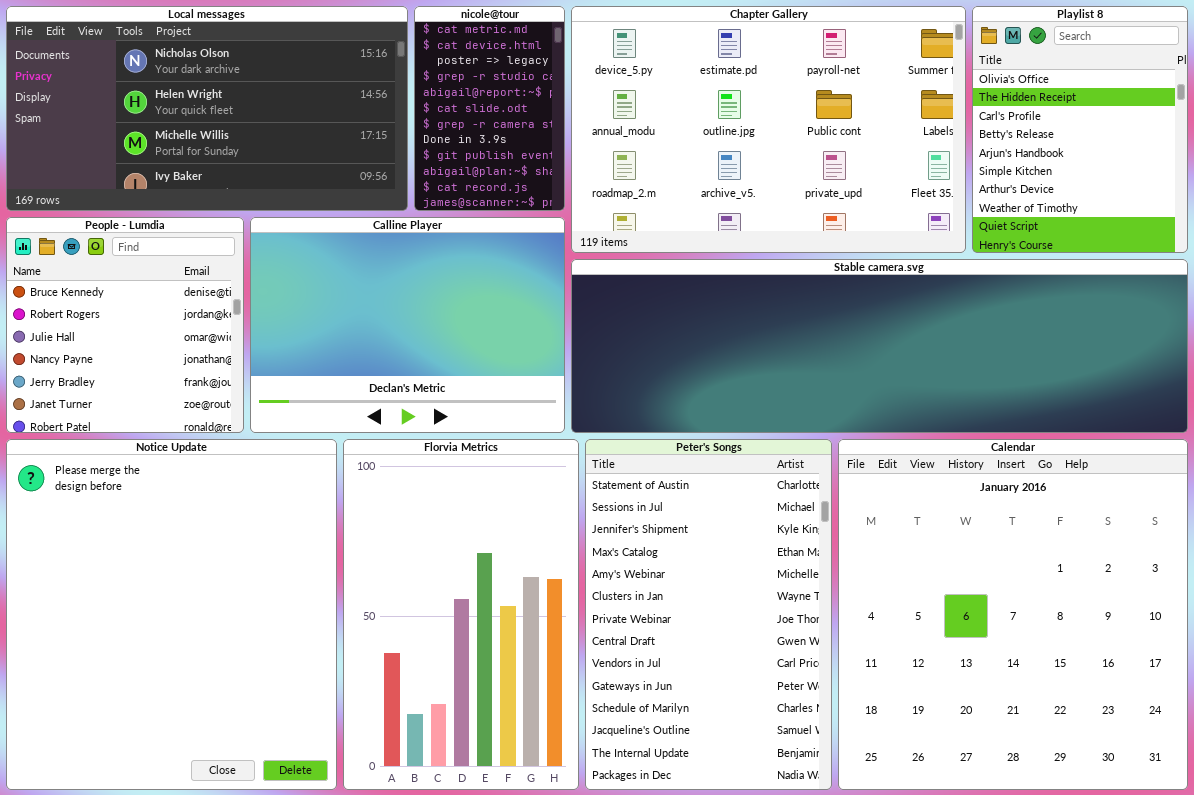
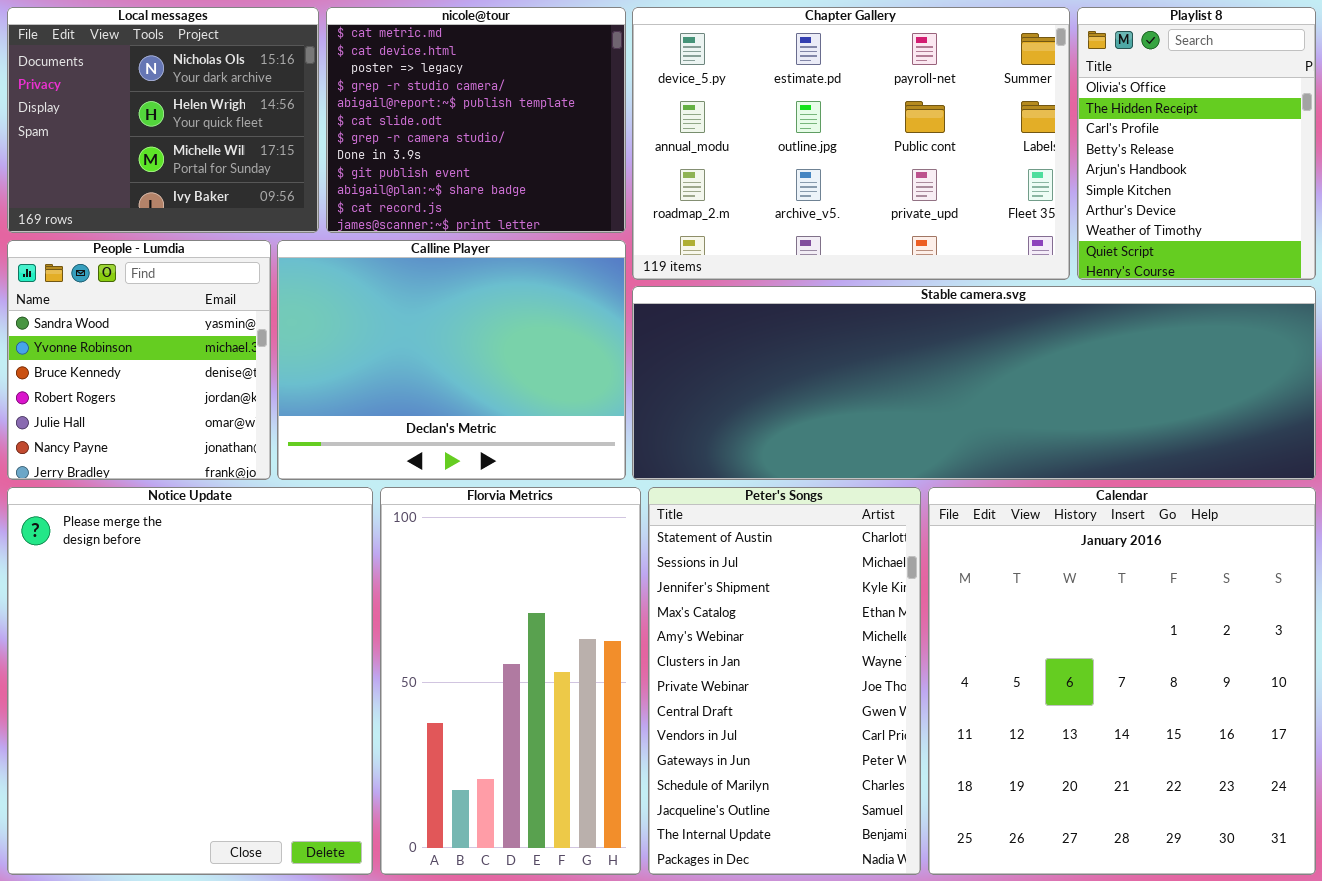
Local messages: [6,6,408,211] -> [7,7,319,233], resized
nicole@tour: [414,6,565,211] -> [326,7,626,233], resized
People - Lumdia: [6,217,244,433] -> [7,240,271,480], scrolled up 2 rows

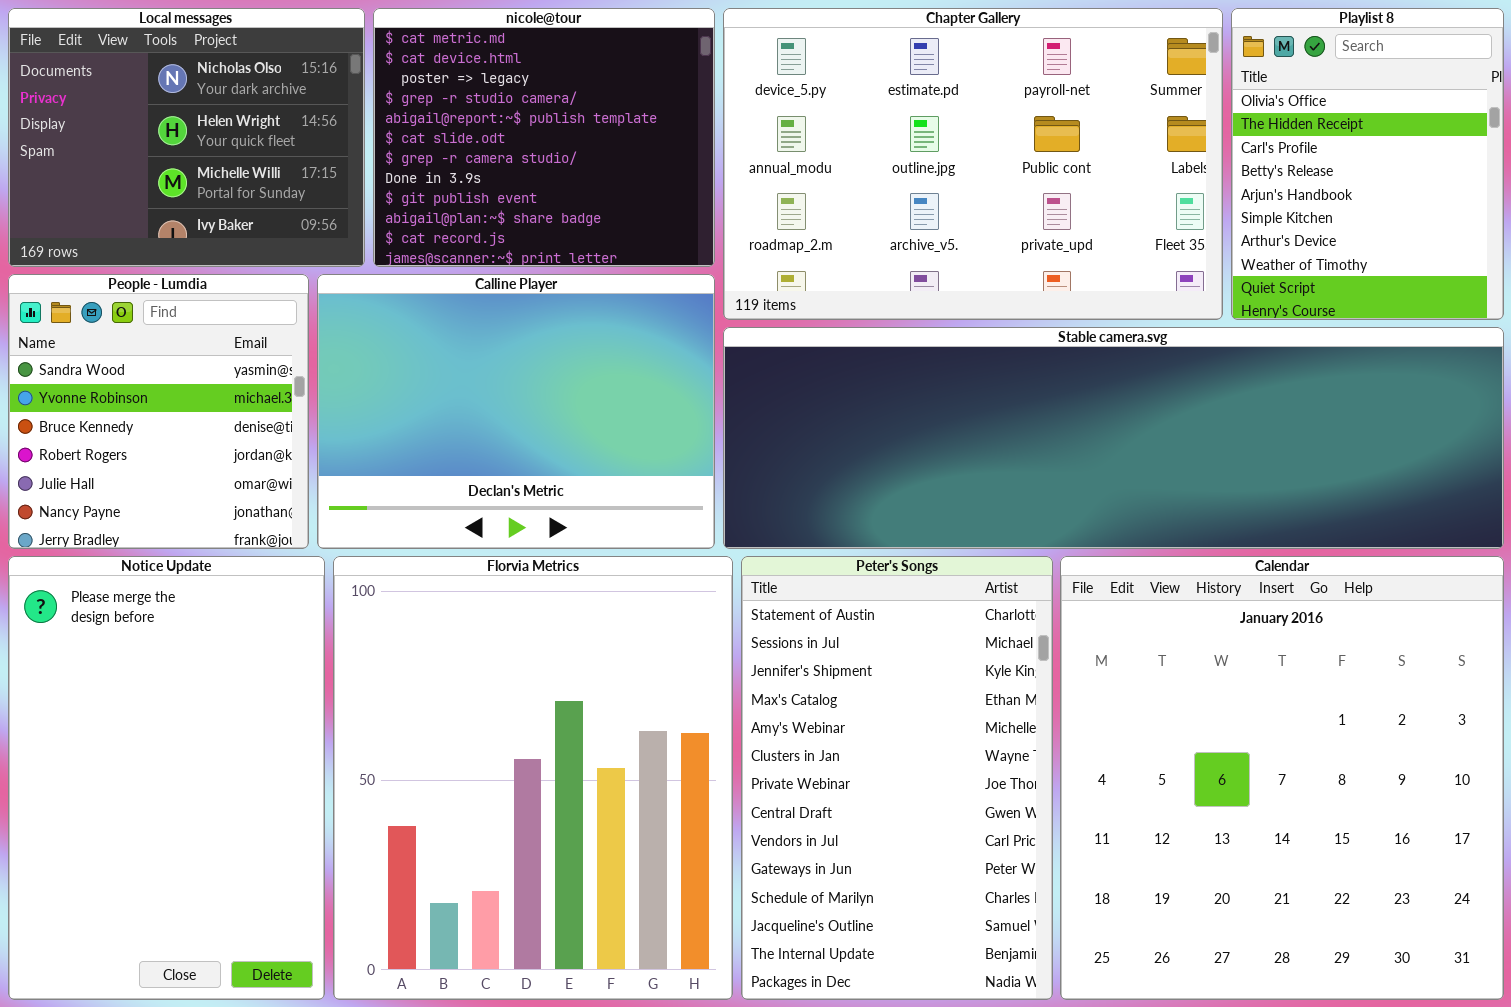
Notice Update: [7,487,373,875] -> [8,556,325,1000], resized
Florvia Metrics: [380,487,641,875] -> [333,556,733,1000], resized

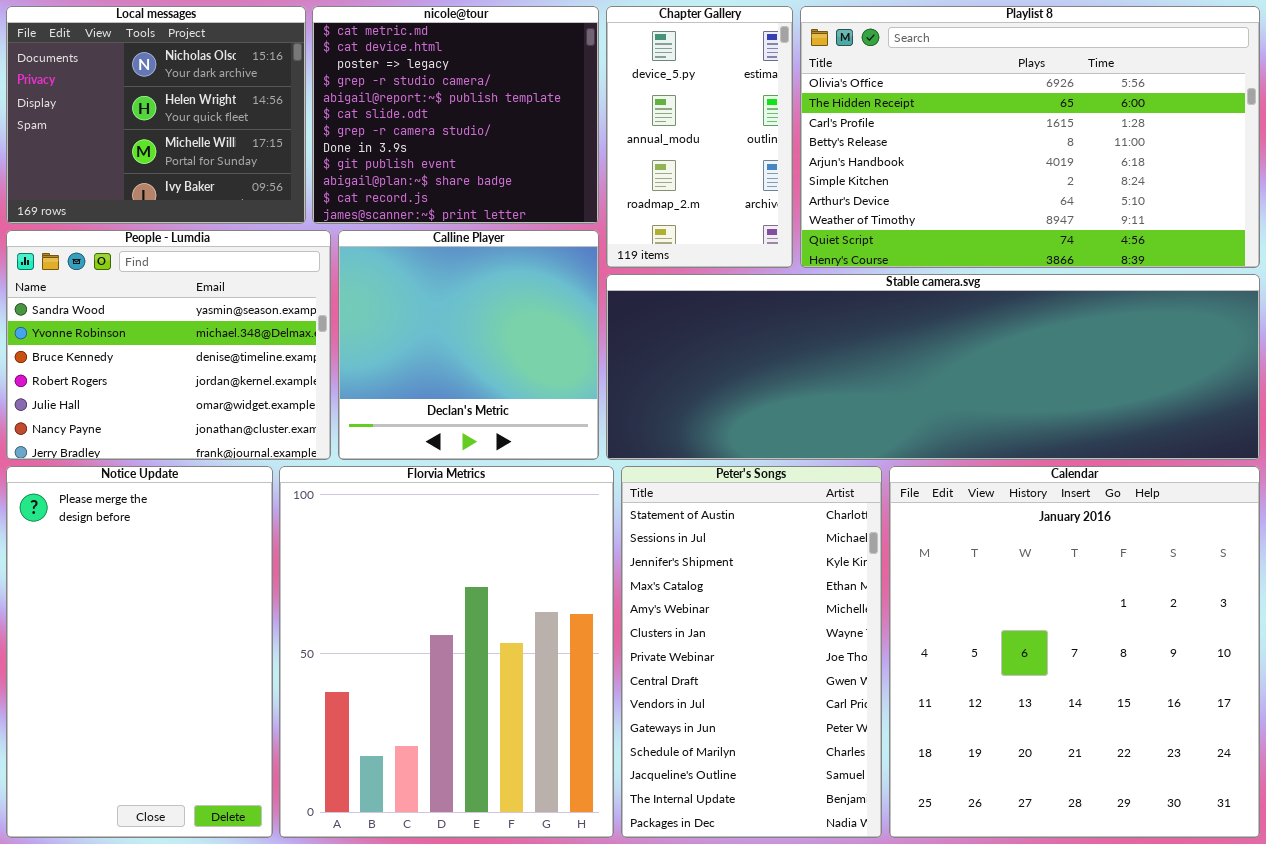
Chapter Gallery: [723,8,1223,320] -> [606,6,793,268], resized
Playlist 8: [1231,8,1504,320] -> [800,6,1260,268], resized
People - Lumdia: [8,274,309,549] -> [6,230,331,460], resized
Calline Player: [317,274,715,549] -> [338,230,599,460], resized

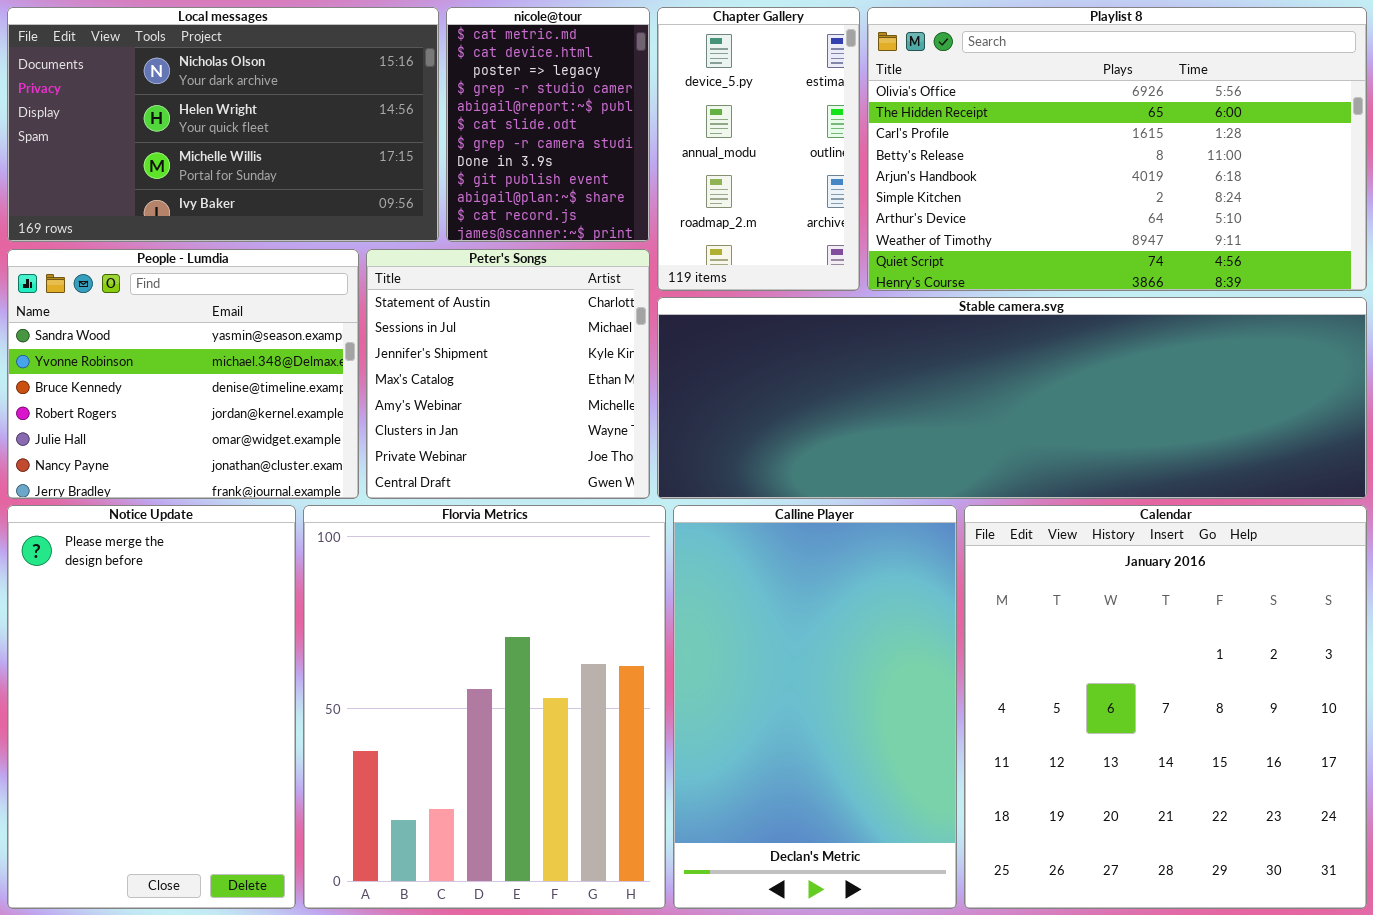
Local messages: [6,6,306,224] -> [7,7,439,242], resized
nicole@tour: [312,6,599,224] -> [446,7,650,242], resized
Calline Player: [338,230,599,460] -> [673,505,957,909], moved, resized
Peter's Songs: [621,466,882,838] -> [366,249,650,499], moved, resized

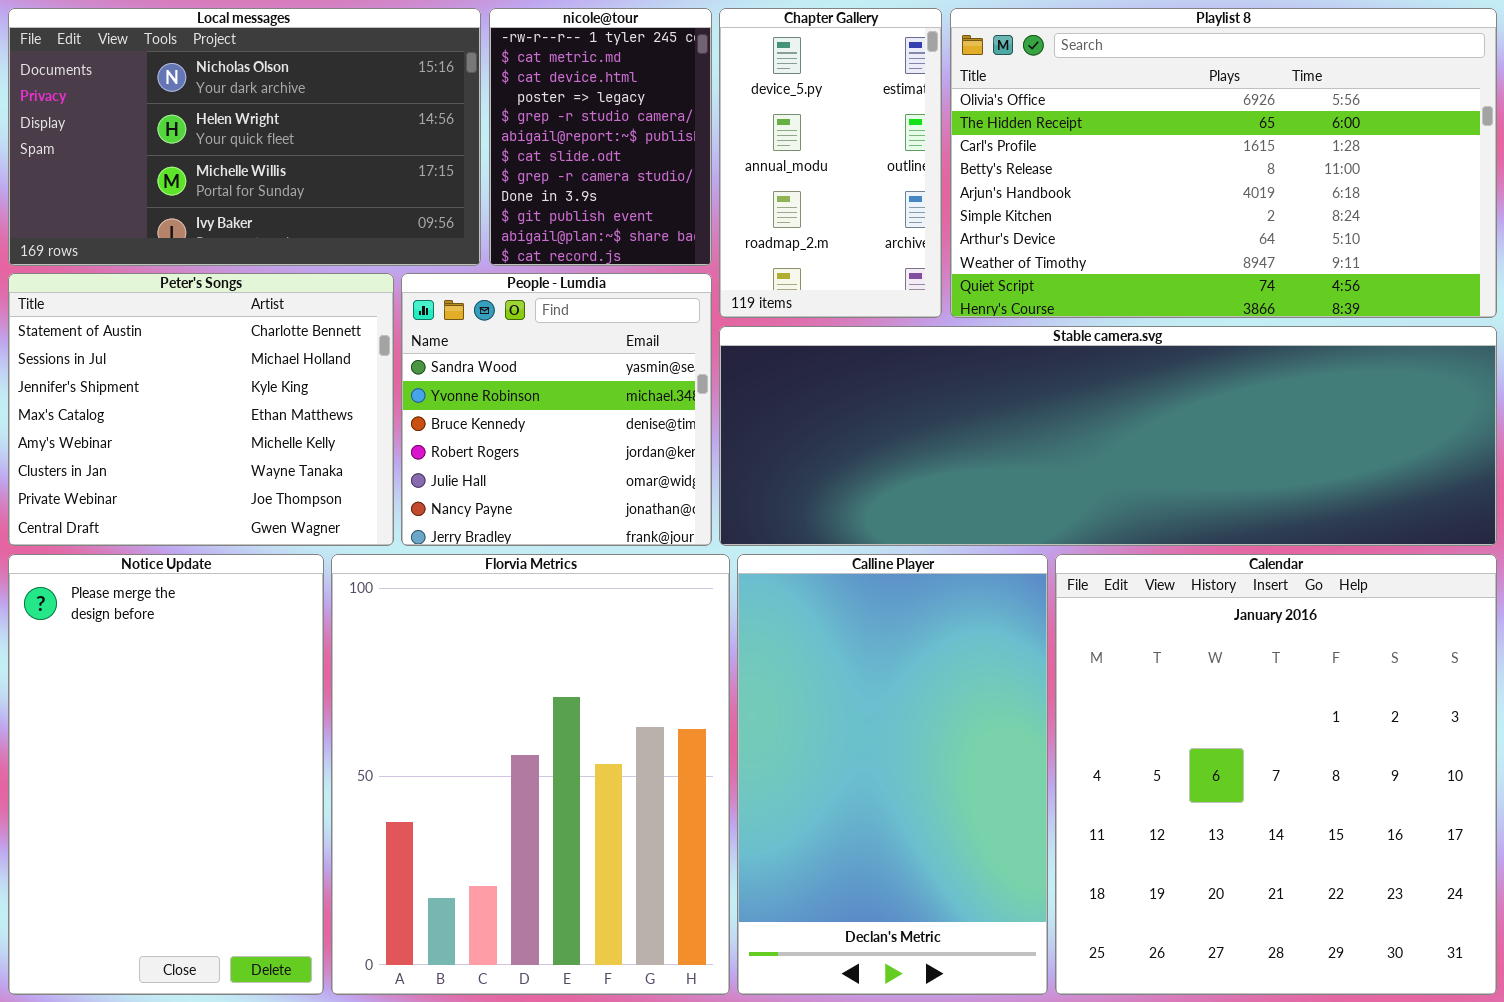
nicole@tour: [446,7,650,242] -> [489,8,712,266], scrolled up 1 row
People - Lumdia: [7,249,359,499] -> [401,273,712,546], moved, resized
Peter's Songs: [366,249,650,499] -> [8,273,394,546], moved, resized

